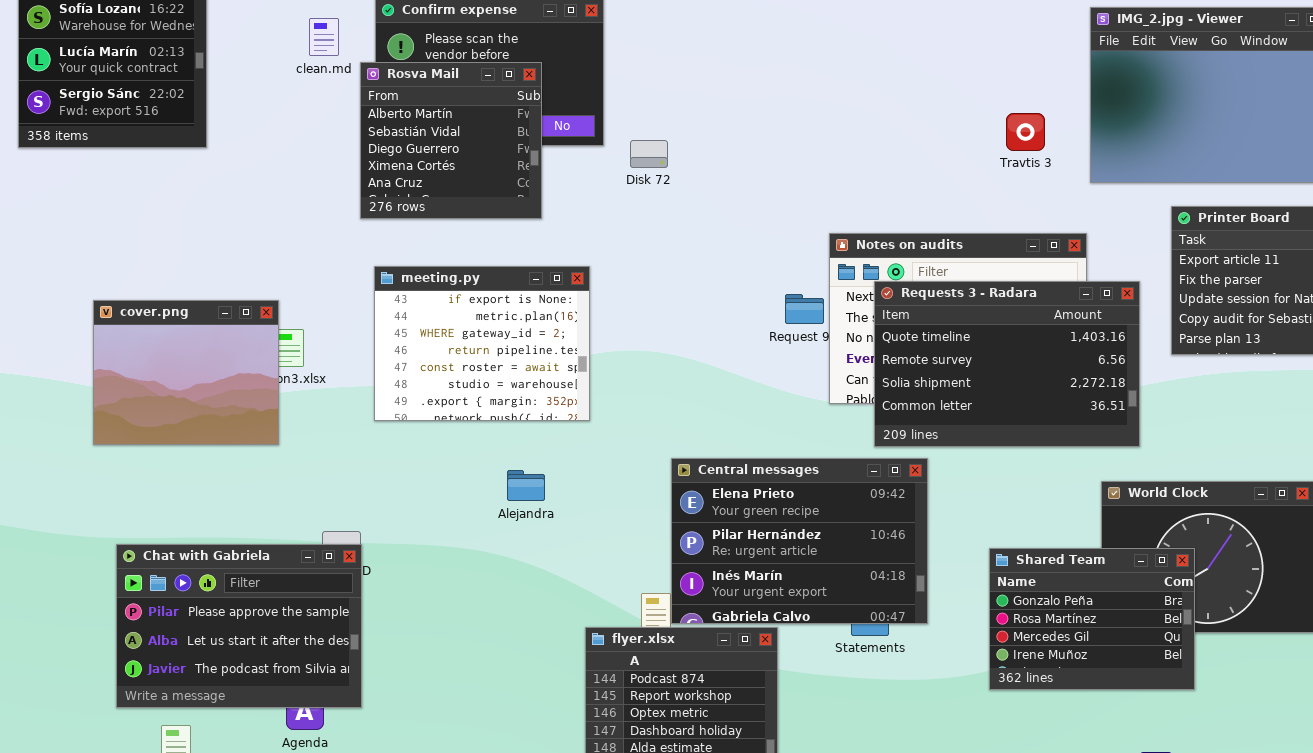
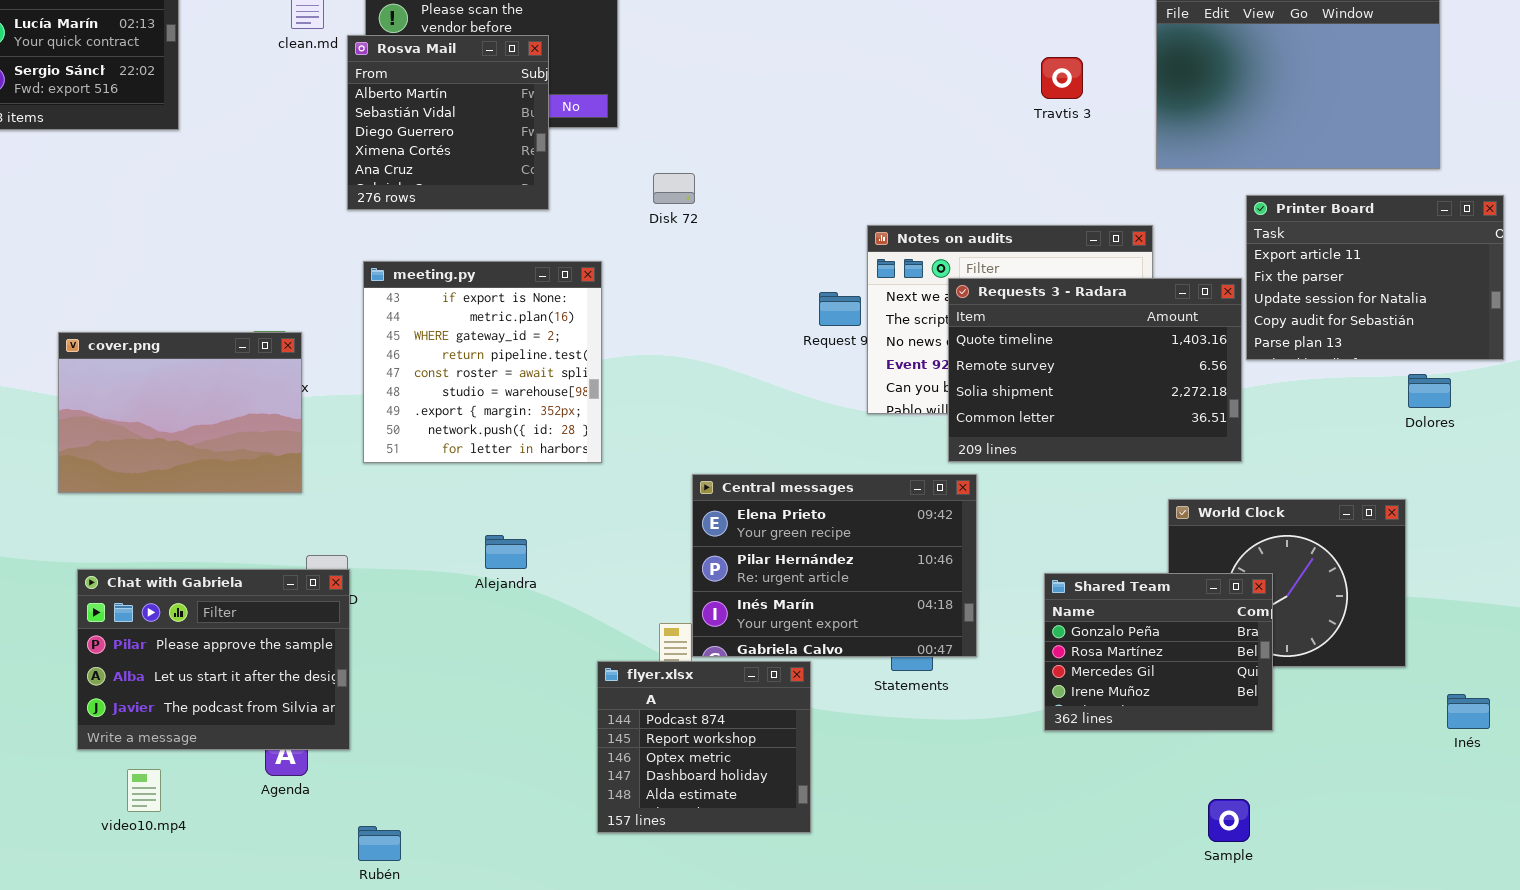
Travtis 3: [1006,113,1045,151] -> [1041,57,1083,99], moved
Disk 72: [630,140,668,168] -> [653,173,695,204], moved
meeting.py: [374,266,590,421] -> [363,261,602,463], resized
Requests 3 - Radara: [874,281,1140,447] -> [948,278,1242,462], moved
cover.png: [93,300,279,445] -> [58,332,302,493], moved, resized
Alejandra: [507,470,545,501] -> [485,535,527,569], moved

